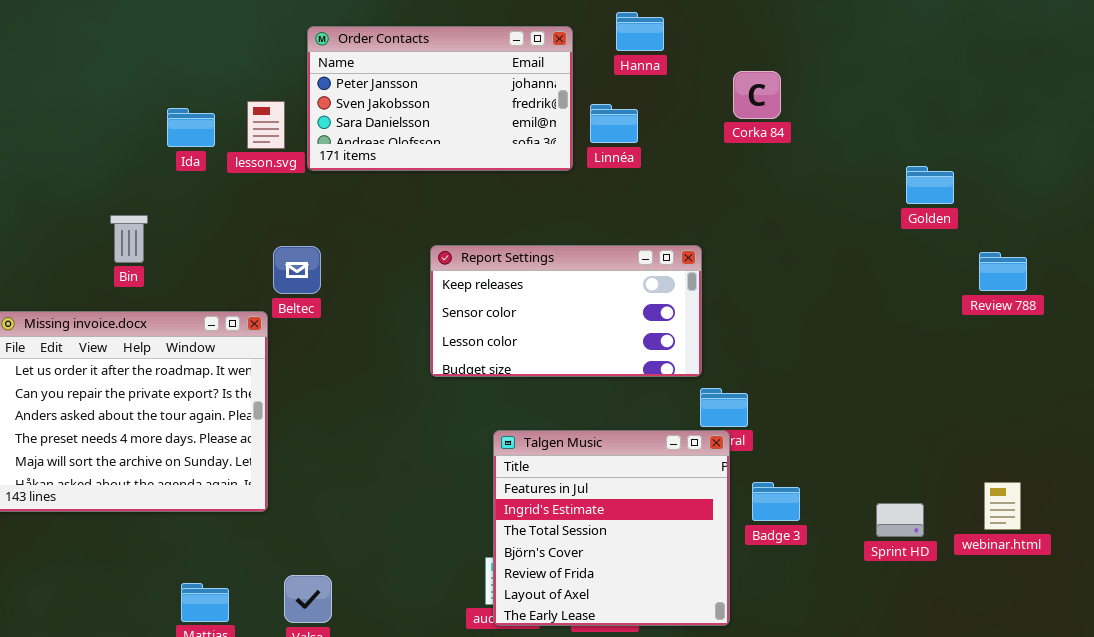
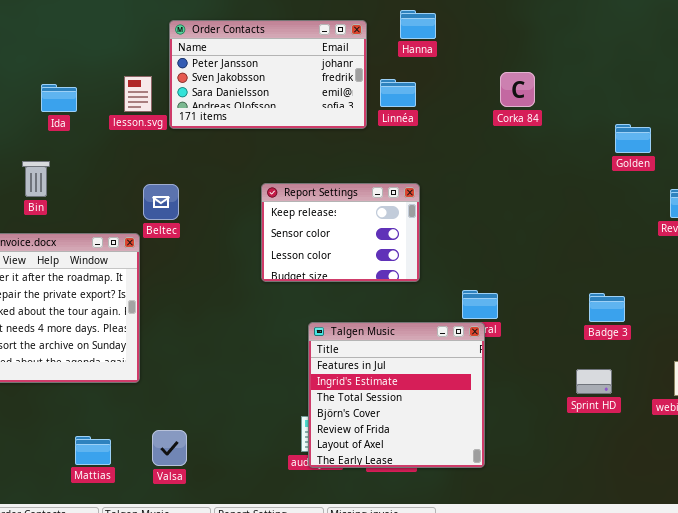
Corka 84: [733,71,781,119] -> [500,72,535,107], moved
Ida: [167,108,215,147] -> [41,84,77,112], moved
Report Settings: [430,245,702,377] -> [261,183,420,282], resized
Badge 3: [752,482,800,521] -> [589,293,625,322], moved
Sprint HD: [876,503,924,537] -> [576,369,612,394], moved

